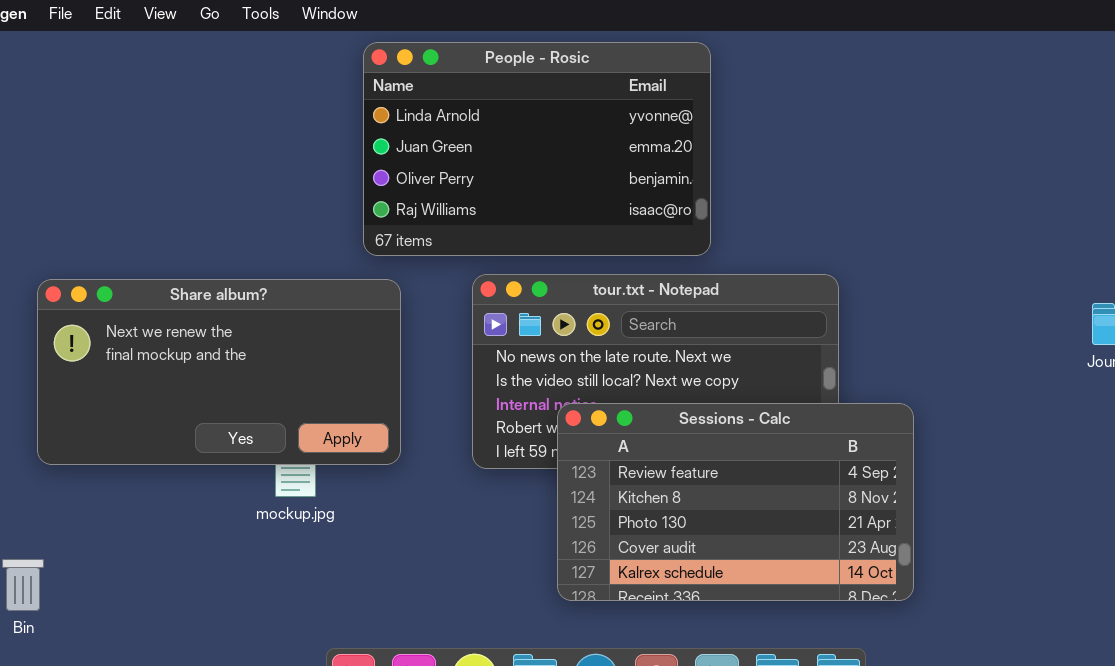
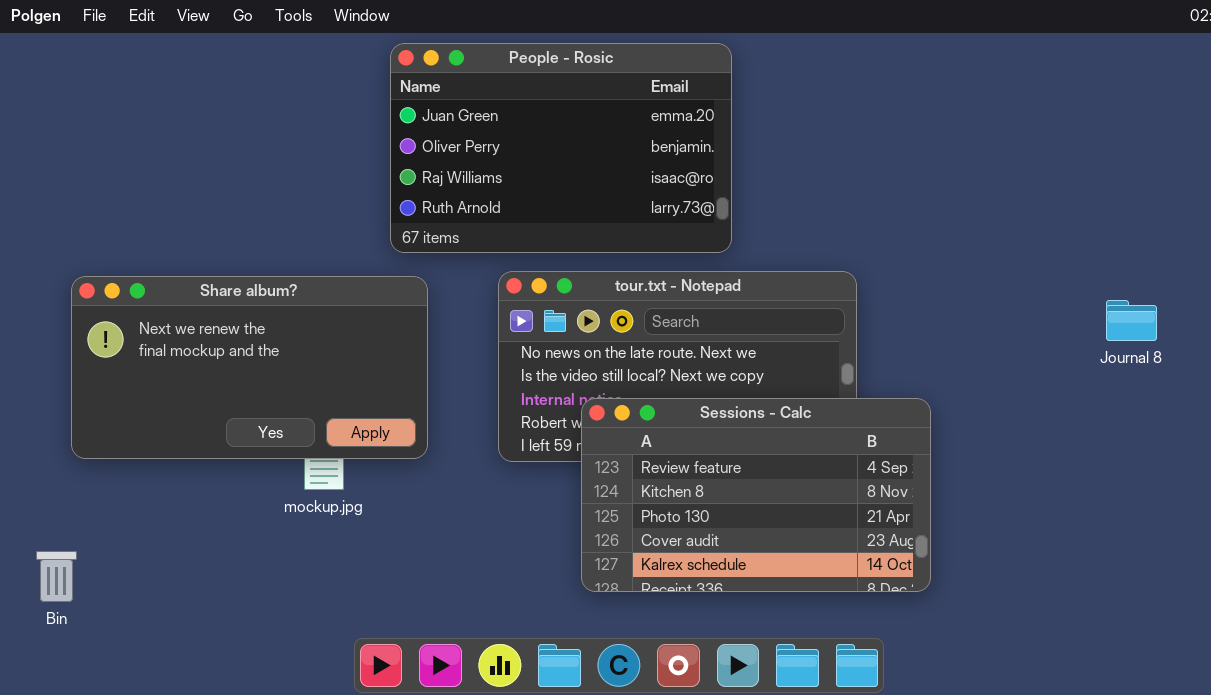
People - Rosic: [363,42,711,256] -> [390,43,732,253], scrolled down 1 row

